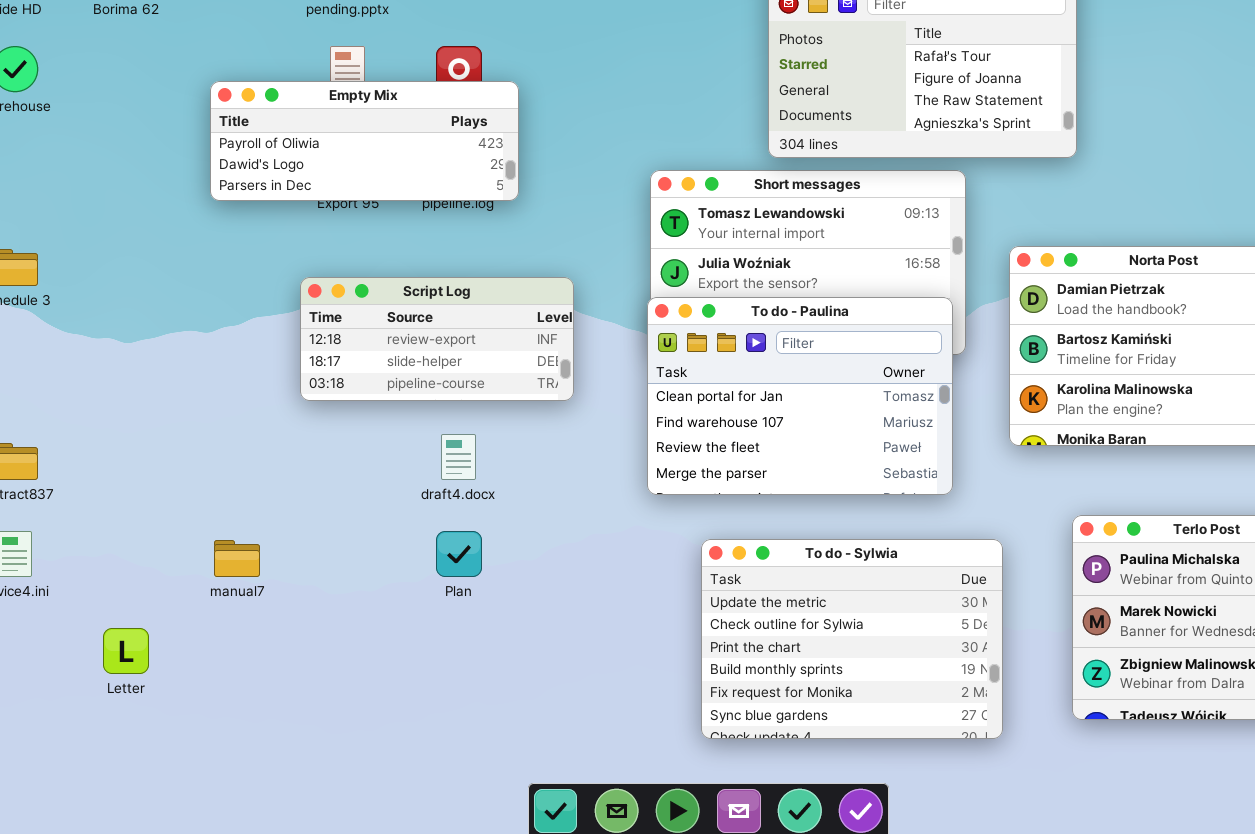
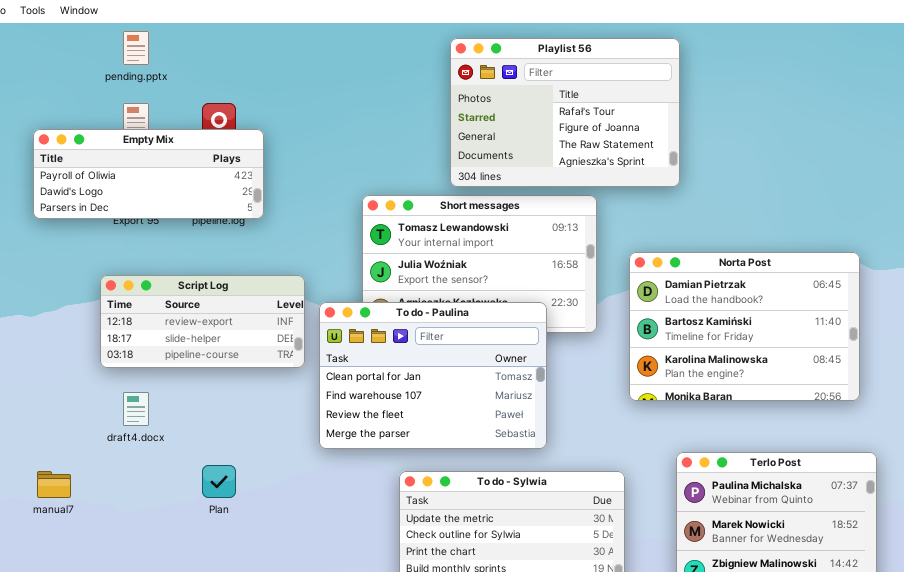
To do - Paulina: [647,297,953,495] -> [319,302,547,449], moved
draft4.docx: [441,434,476,480] -> [123,392,149,426], moved

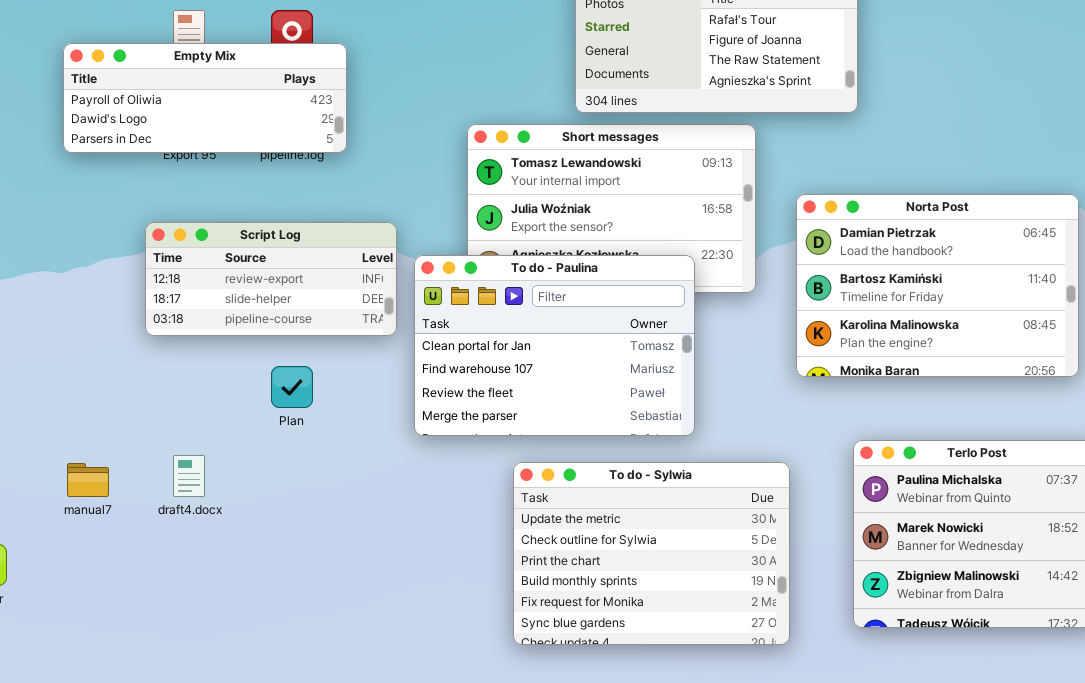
draft4.docx: [123,392,149,426] -> [173,455,205,497], moved
Plan: [202,465,236,498] -> [271,366,313,408], moved

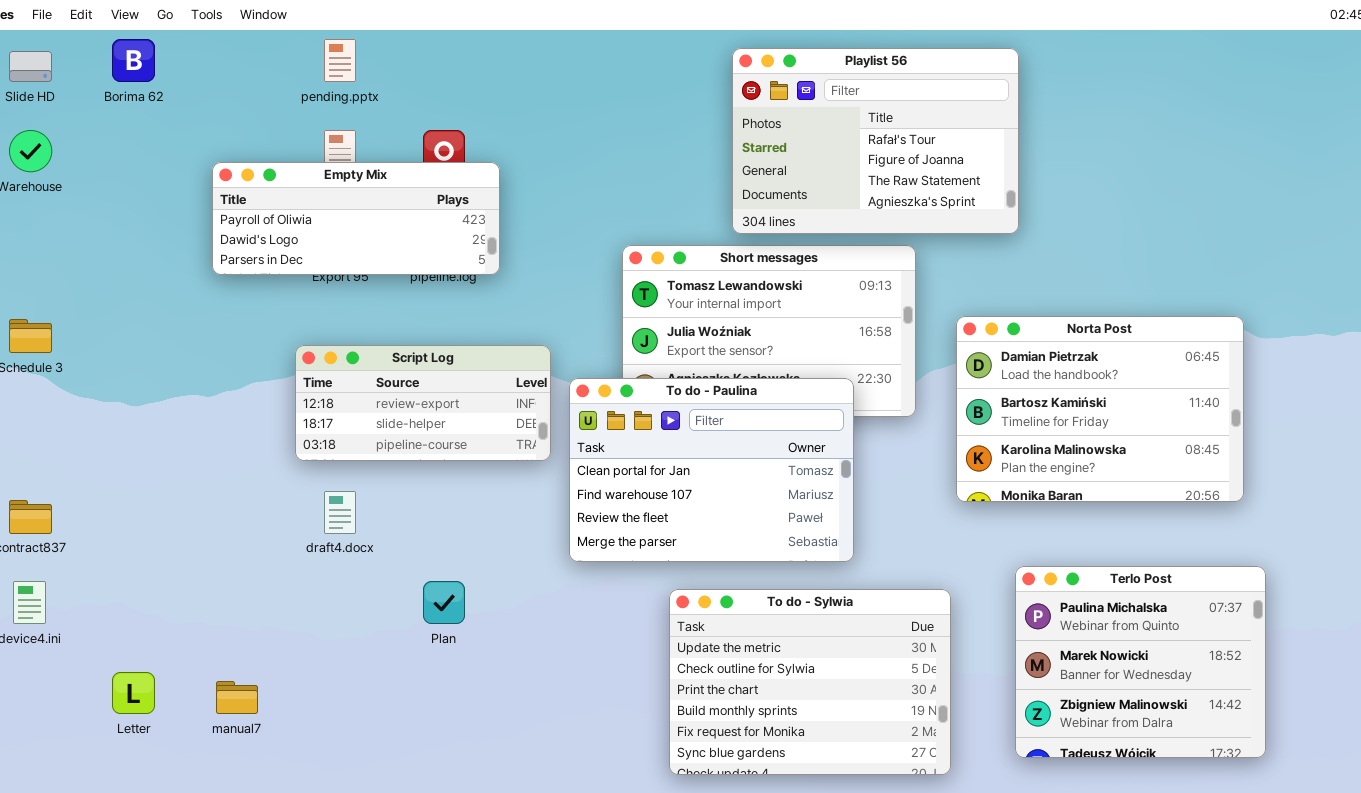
Plan: [271,366,313,408] -> [423,581,465,624], moved
draft4.docx: [173,455,205,497] -> [324,491,356,534], moved
manual7: [67,463,109,497] -> [216,681,258,714], moved

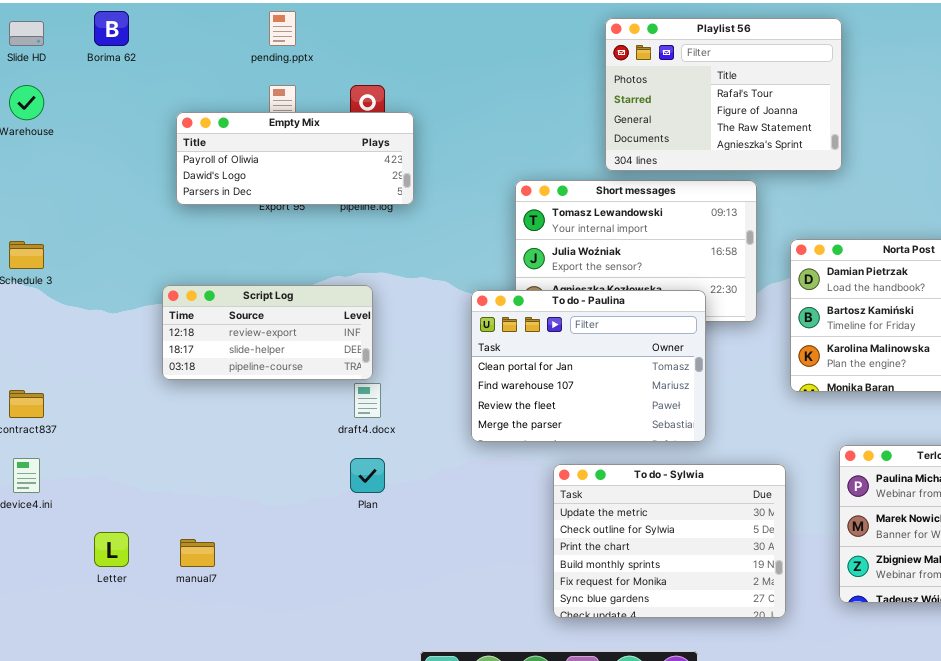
Script Log: [295,345,551,461] -> [162,285,373,380], moved
draft4.docx: [324,491,356,534] -> [354,383,381,418], moved

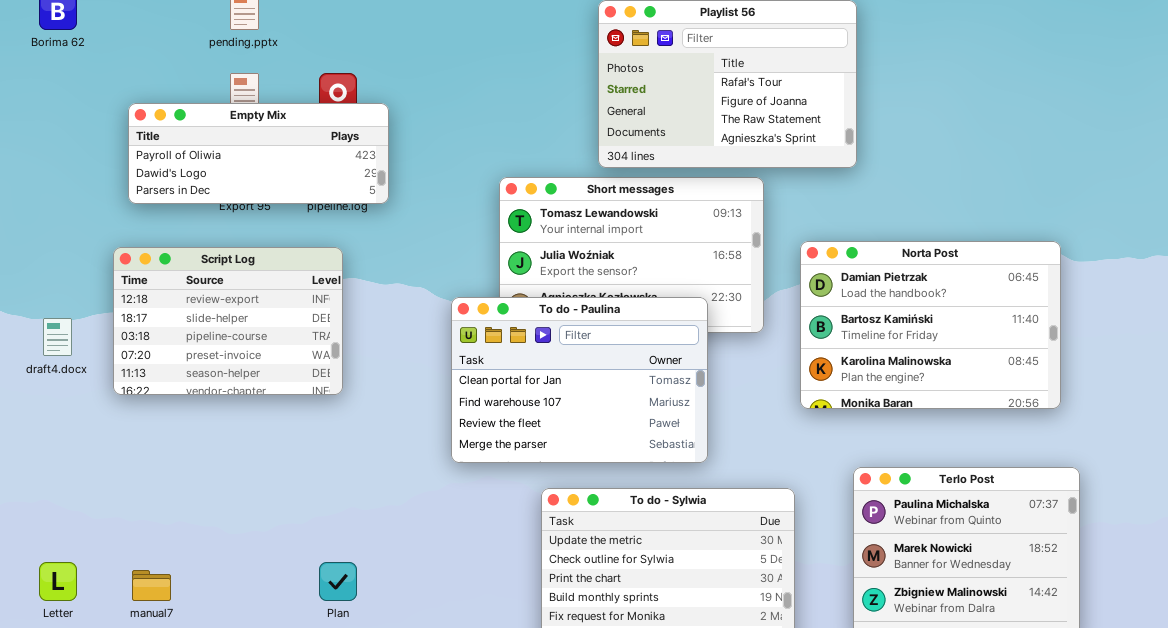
Script Log: [162,285,373,380] -> [113,247,343,395], resized
draft4.docx: [354,383,381,418] -> [43,318,72,356], moved
Plan: [350,458,385,493] -> [319,562,357,601], moved

